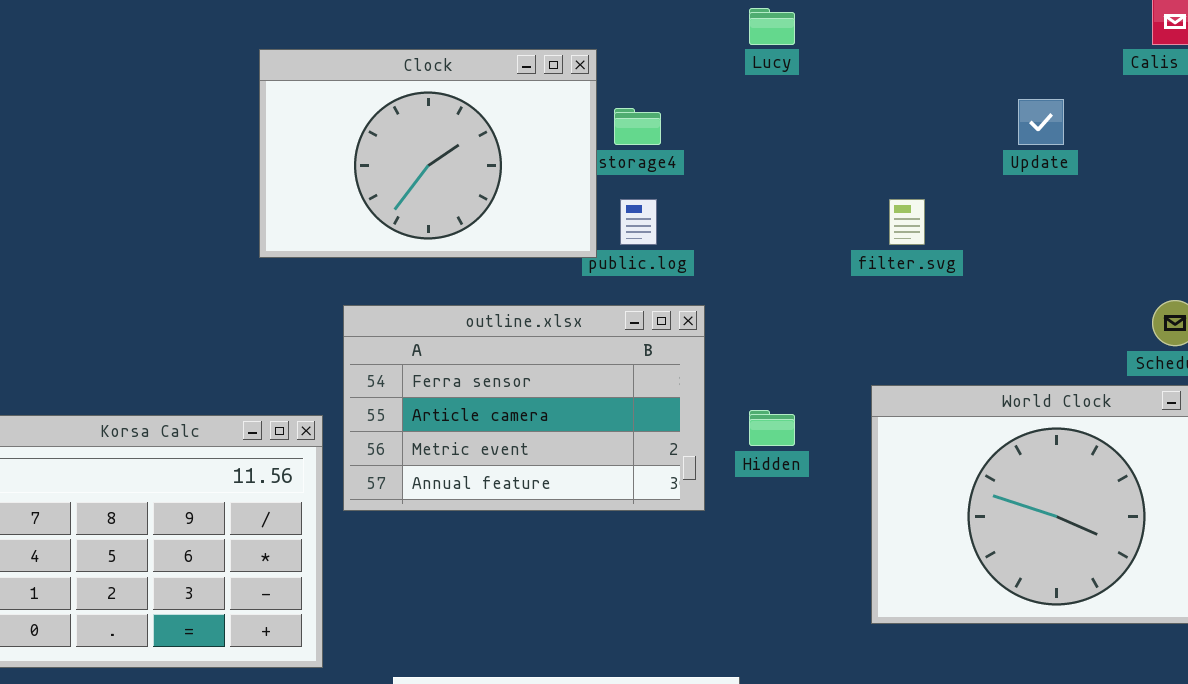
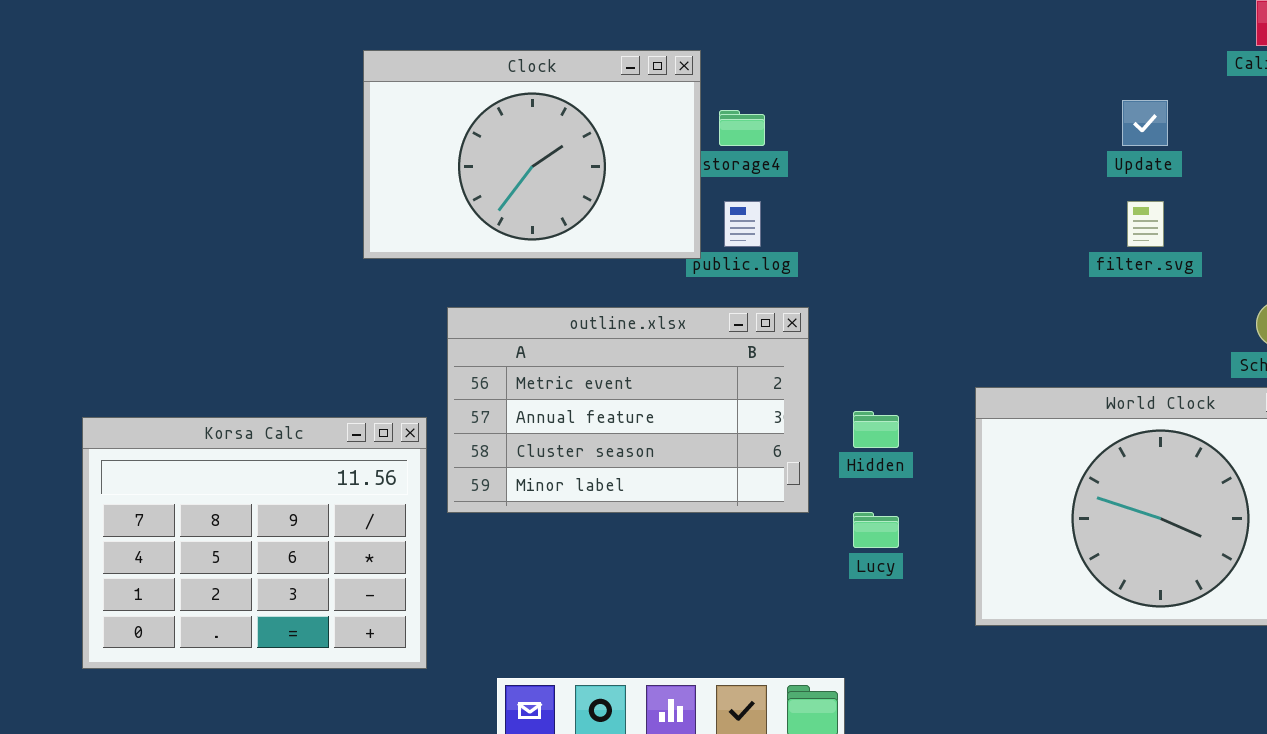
Lucy: [749,8,795,45] -> [853,512,899,548], moved
filter.svg: [889,199,925,245] -> [1127,201,1164,247], moved
outline.xlsx: [343,305,705,511] -> [447,307,809,513], scrolled down 2 rows

